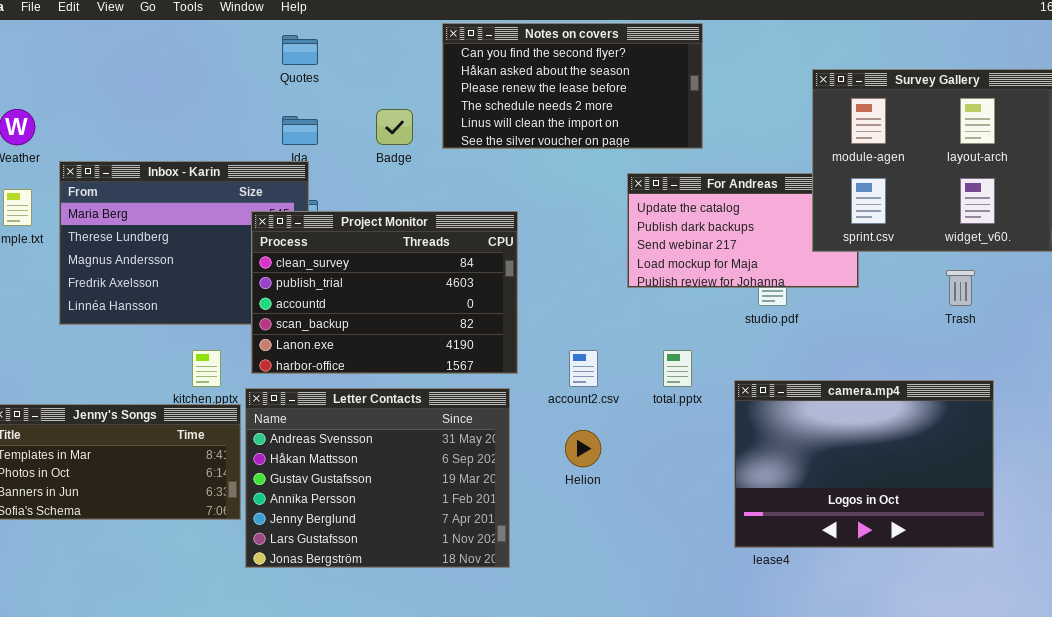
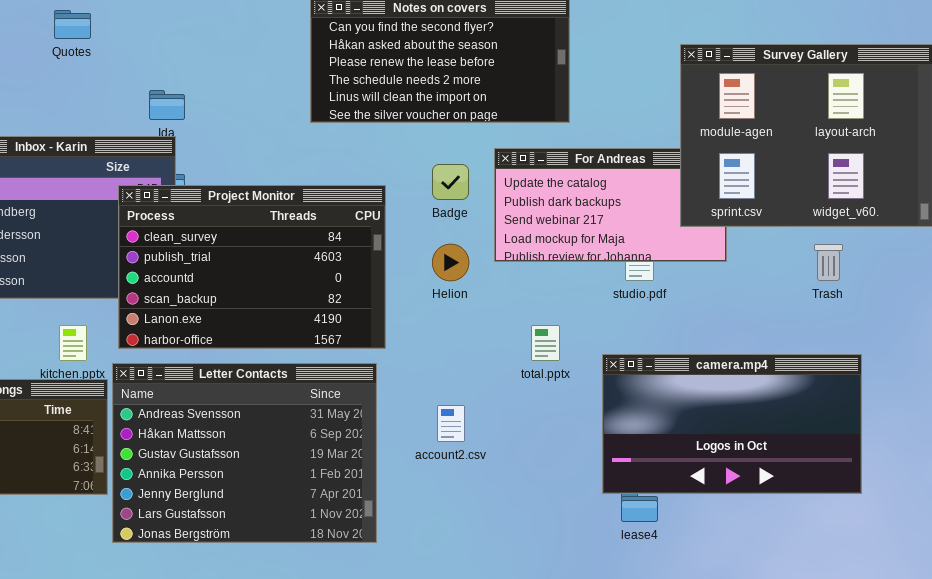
Quotes: [282,35,318,65] -> [54,10,91,39], moved
Badge: [376,109,413,145] -> [432,164,469,200], moved
account2.csv: [569,350,598,387] -> [437,405,465,442], moved
camera.mp4: [734,380,994,548] -> [602,354,862,494], resized
Helion: [565,430,601,467] -> [432,244,469,281], moved

